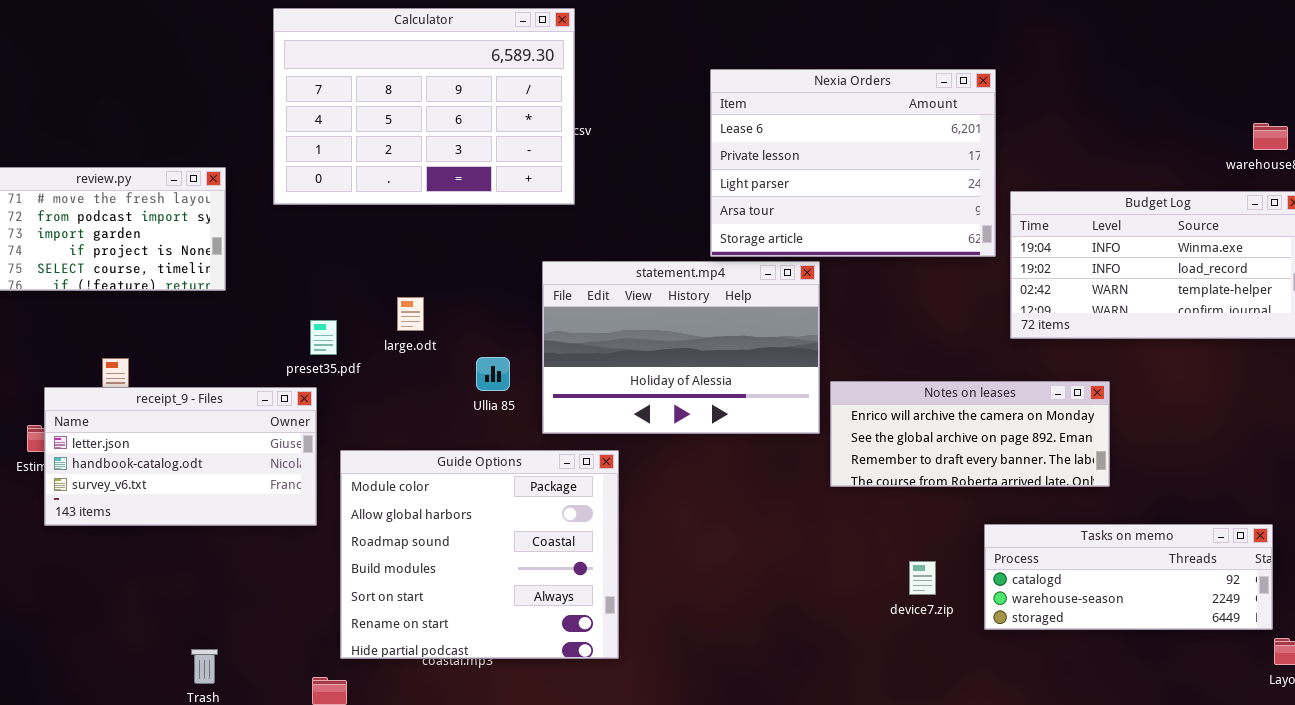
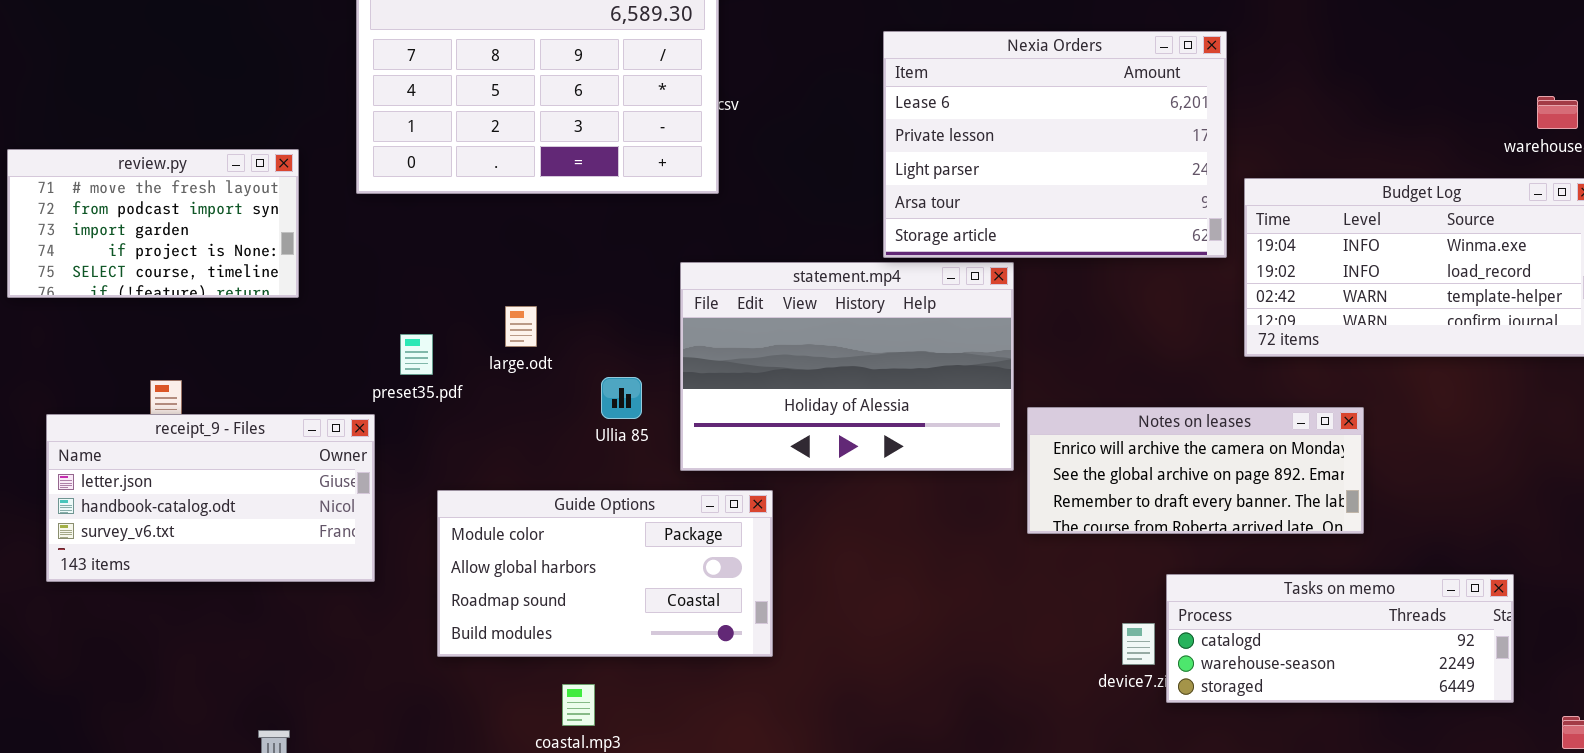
receipt_9 - Files: [44,387,317,526] -> [46,414,375,582], moved
Guide Options: [340,450,619,659] -> [437,490,773,657], resized
Tasks on memo: [984,524,1273,630] -> [1166,574,1514,703], moved

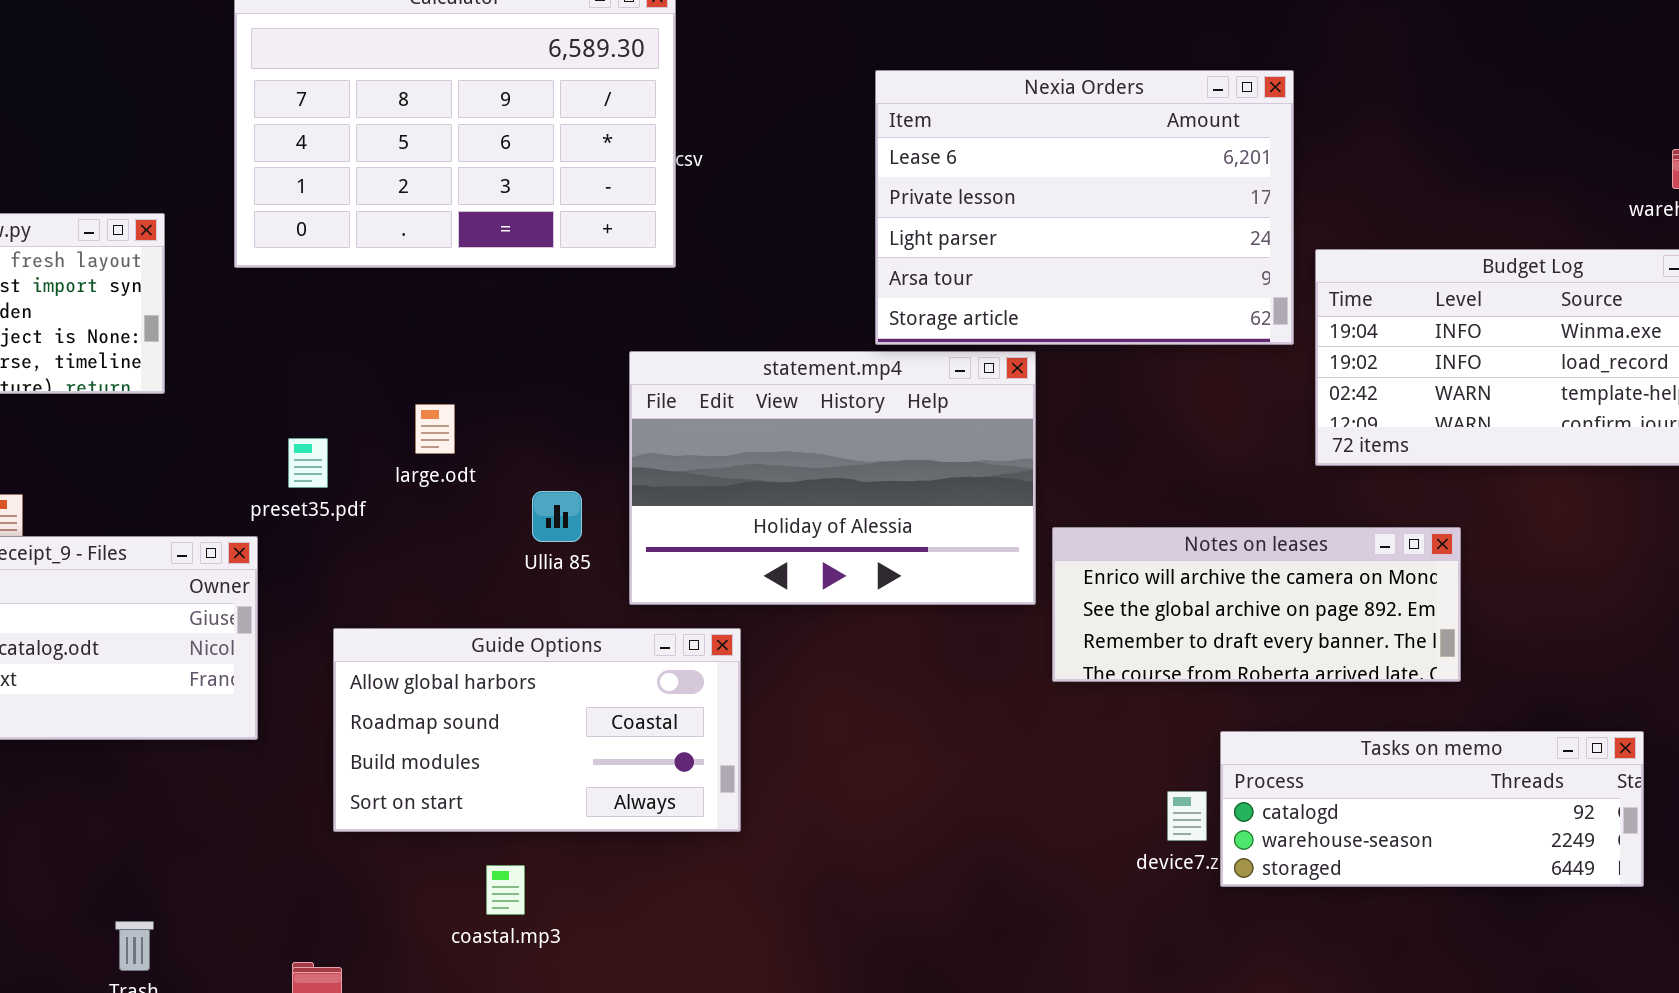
Guide Options: [437,490,773,657] -> [333,628,741,832], scrolled down 1 row

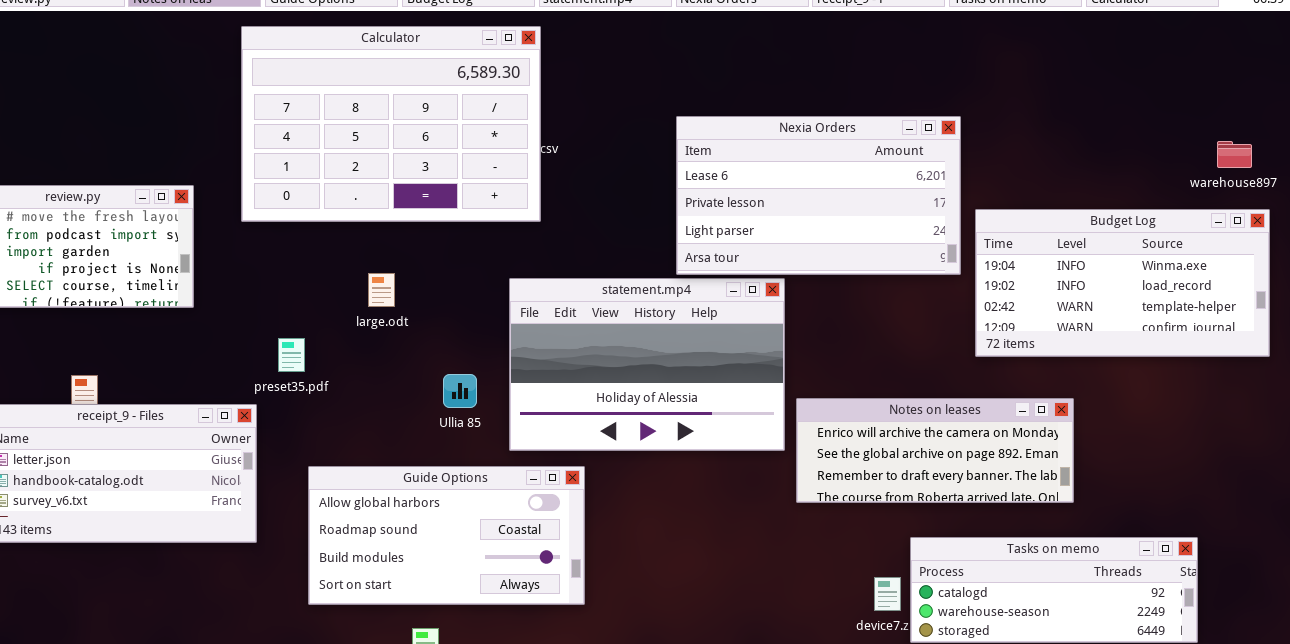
Nexia Orders: [875,70,1294,345] -> [676,116,961,275], resized
large.odt: [415,404,455,454] -> [368,273,395,307], moved

